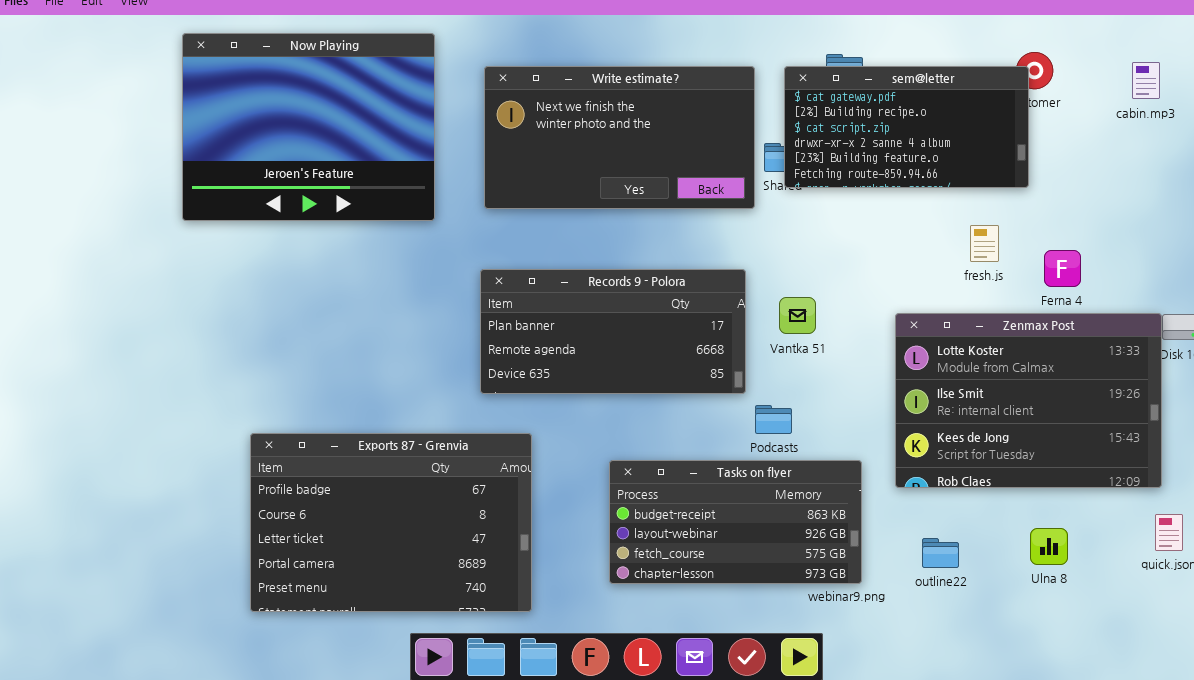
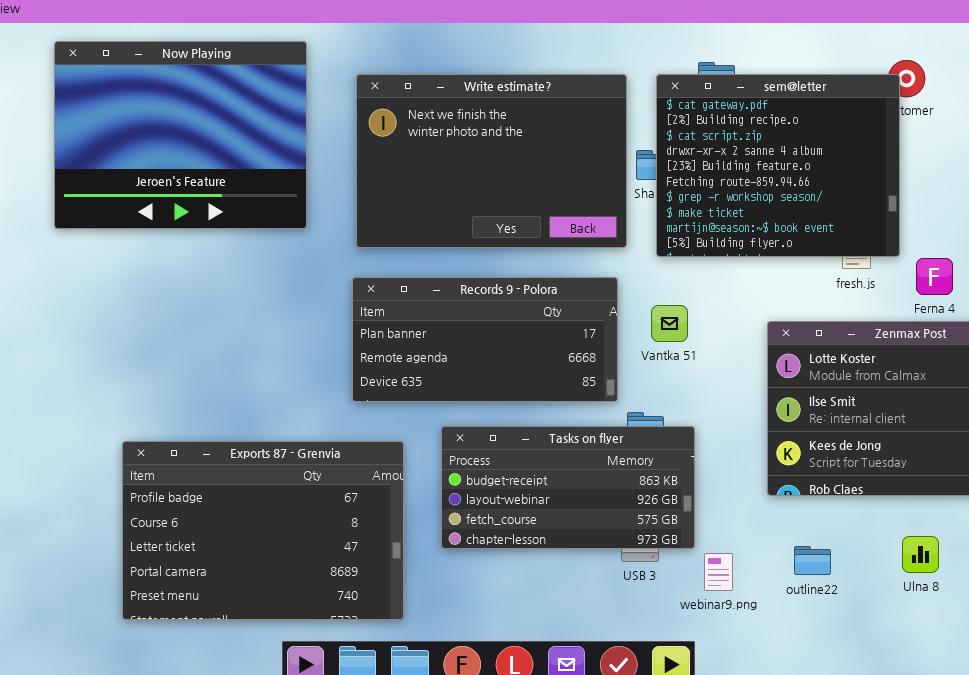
Write estimate?: [484,66,755,209] -> [356,74,627,248], resized
sem@letter: [784,66,1029,188] -> [656,74,900,257], resized
Tasks on flyer: [609,460,862,584] -> [441,426,695,549], moved

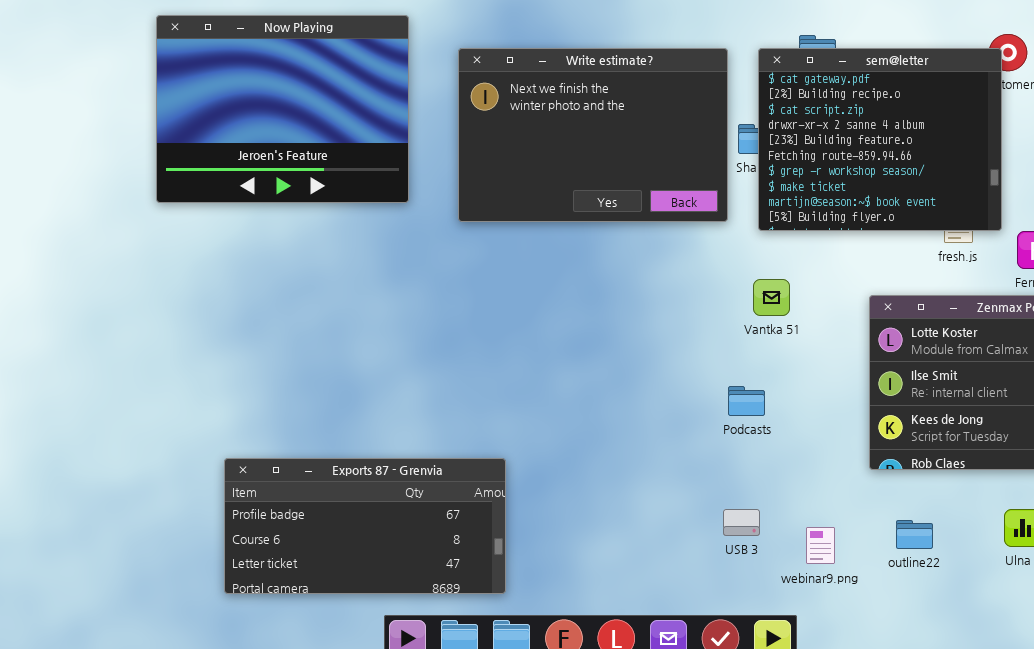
Records 9 - Polora: [352,277,618,402] -> none, closed
Tasks on flyer: [441,426,695,549] -> none, closed
Exports 87 - Grenvia: [122,441,404,620] -> [224,458,506,594], resized

